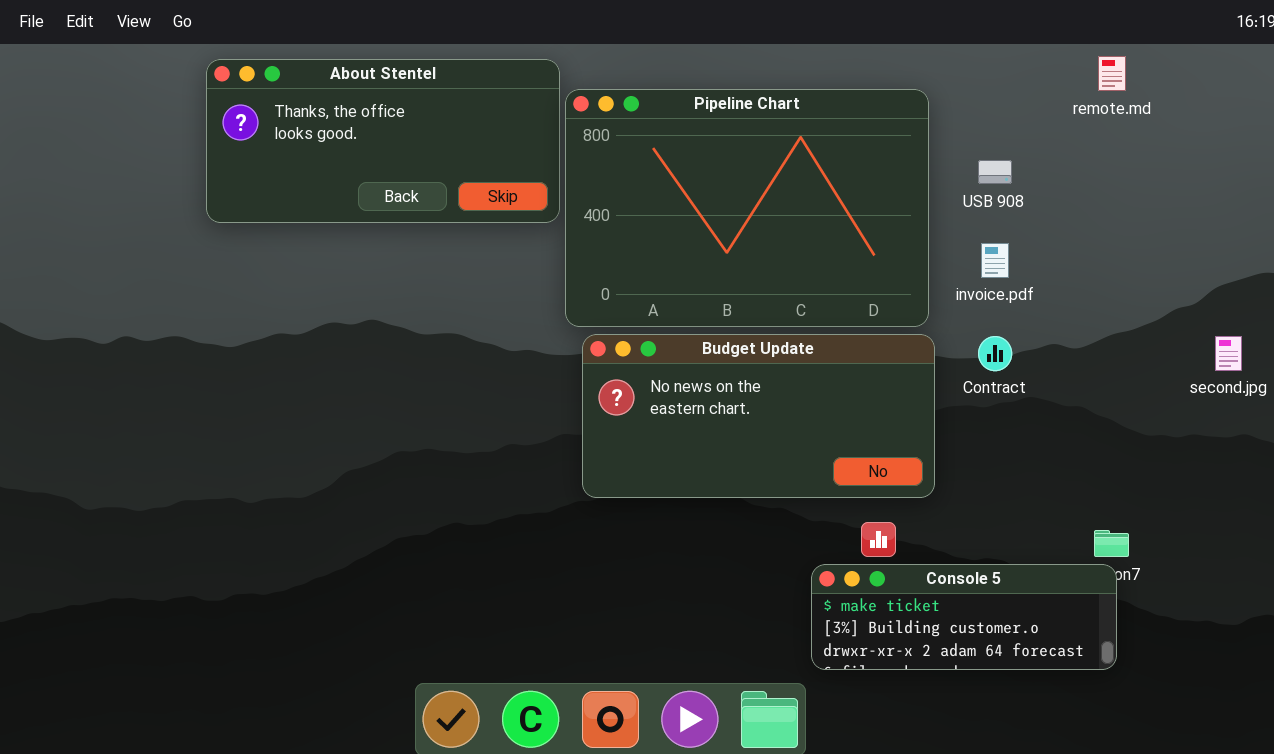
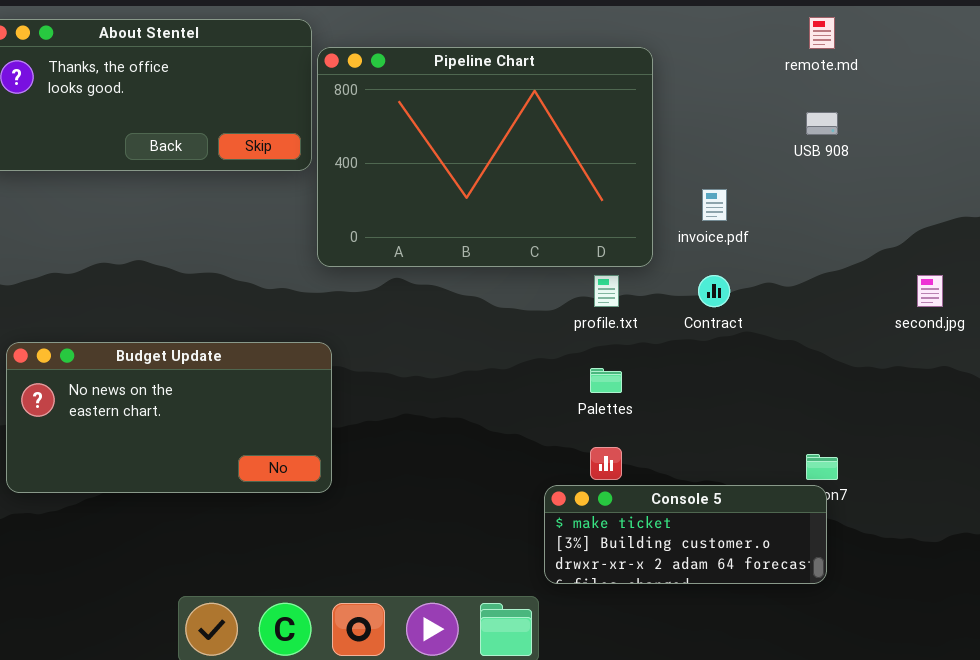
USB 908: [978,160,1012,184] -> [806,112,838,135], moved
Budget Update: [582,334,935,498] -> [6,342,332,493], moved

